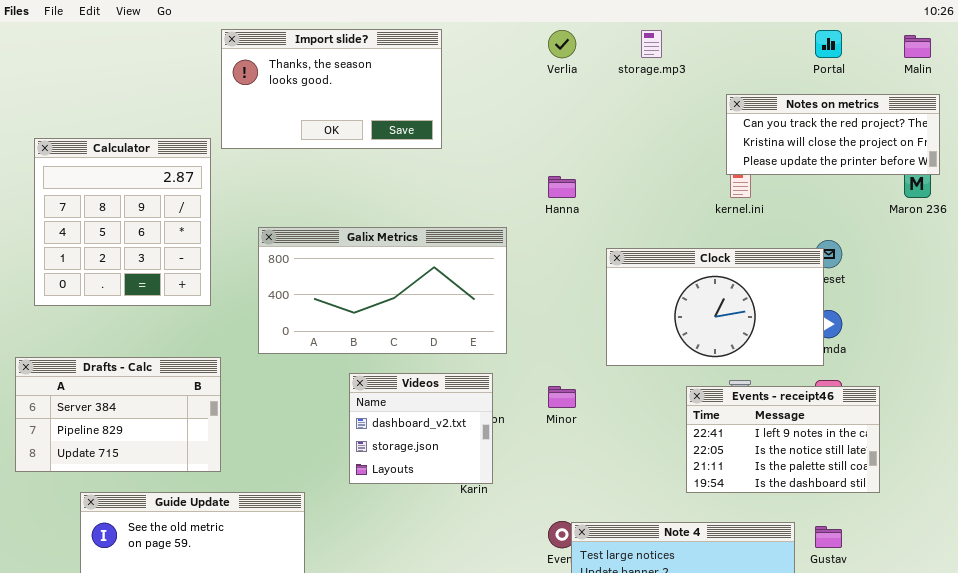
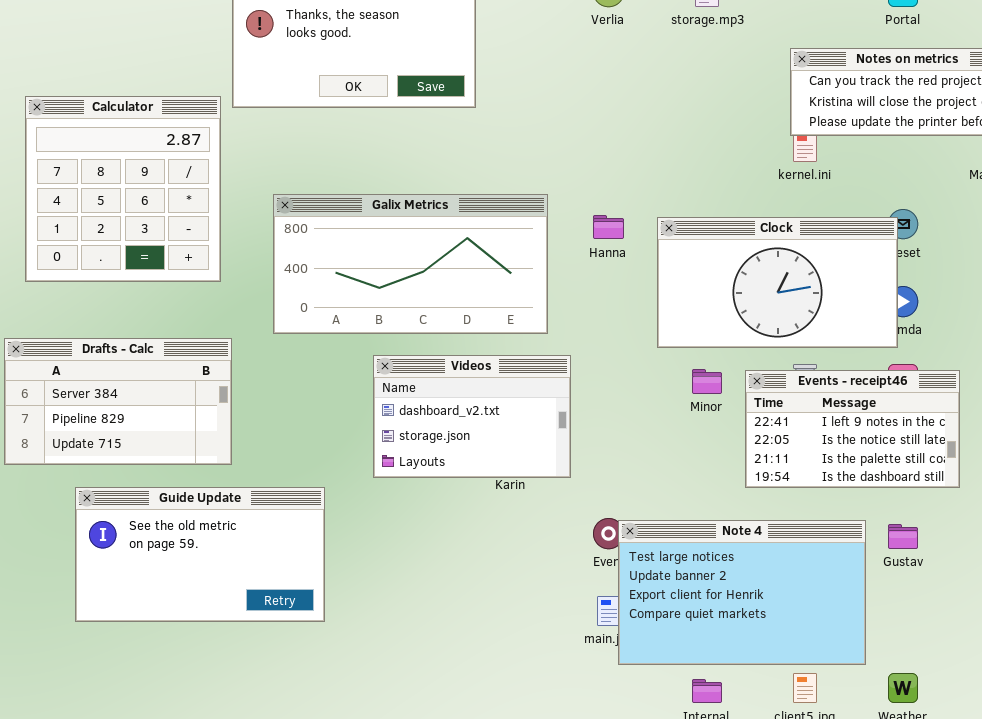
Hanna: [548,176,576,198] -> [593,215,624,239], moved
Videos: [349,373,493,484] -> [373,355,571,478], resized
Minor: [548,386,576,408] -> [692,369,722,394], moved

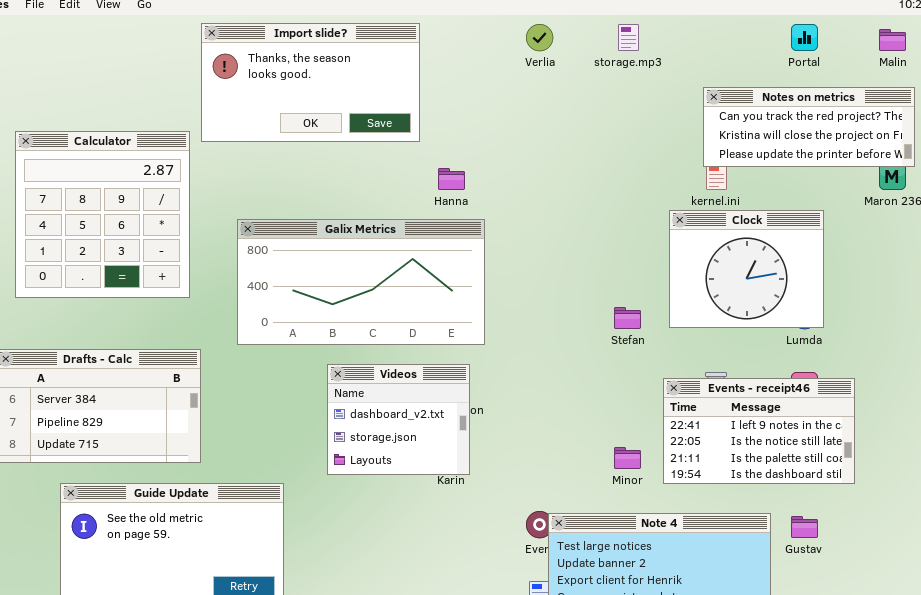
Hanna: [593,215,624,239] -> [438,168,465,190], moved
Clock: [657,217,898,348] -> [669,210,824,328], moved, resized
Videos: [373,355,571,478] -> [327,364,470,475], resized
Minor: [692,369,722,394] -> [614,447,641,469], moved

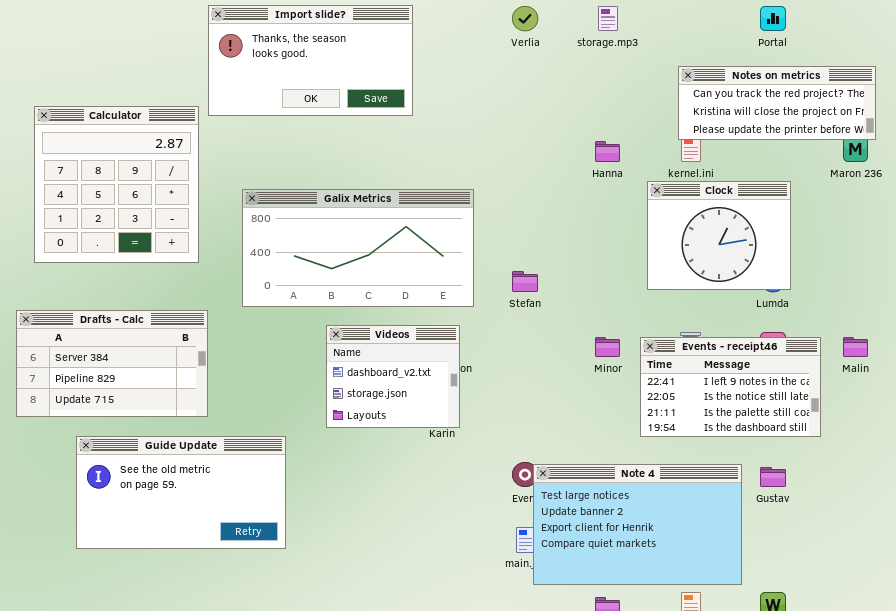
Malin: [879,29,906,51] -> [843,337,868,357], moved
Hanna: [438,168,465,190] -> [595,141,620,162], moved
Stefan: [614,307,641,329] -> [512,271,538,292], moved
Minor: [614,447,641,469] -> [595,337,620,357], moved

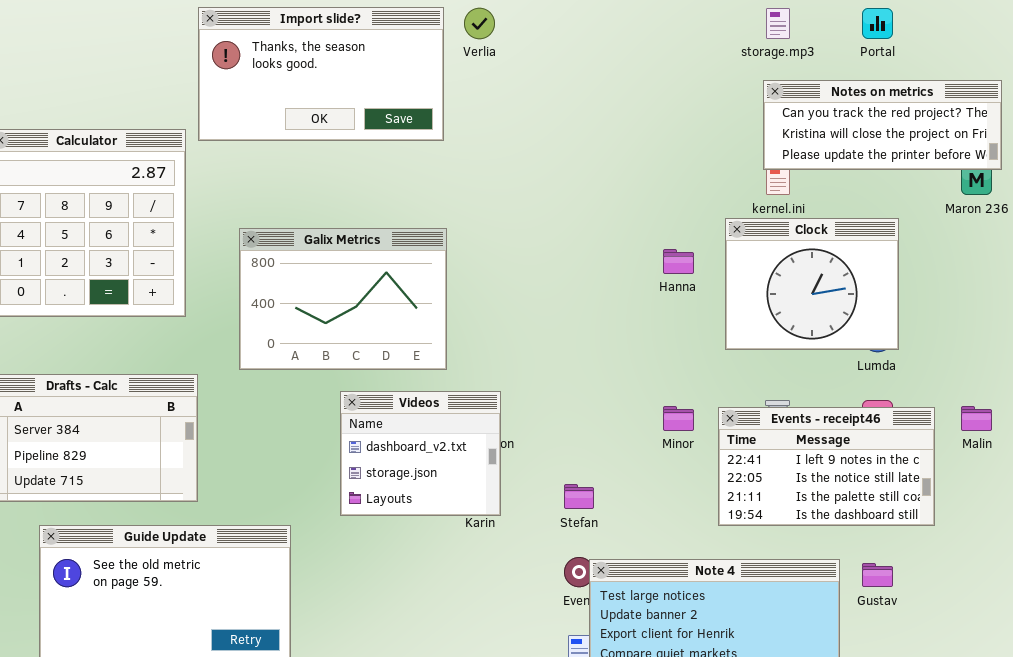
Verlia: [512,6,538,31] -> [464,8,495,39], moved
storage.mp3: [598,6,618,31] -> [766,8,790,39], moved
Hanna: [595,141,620,162] -> [663,249,694,274], moved
Galix Metrics: [242,189,474,307] -> [239,228,447,370], resized
Stefan: [512,271,538,292] -> [564,484,594,509], moved

